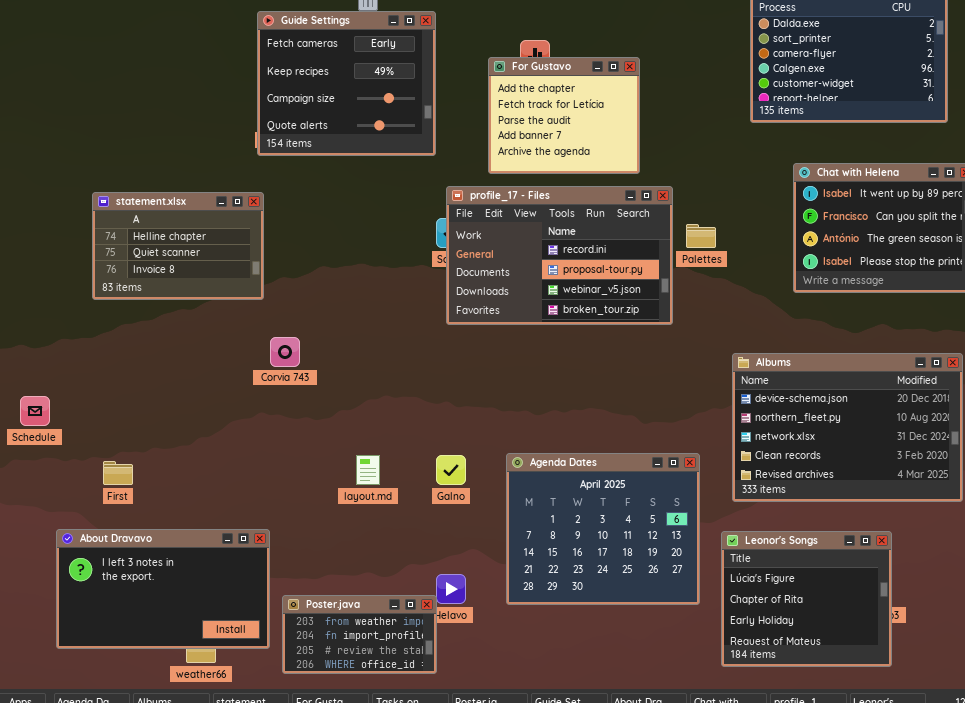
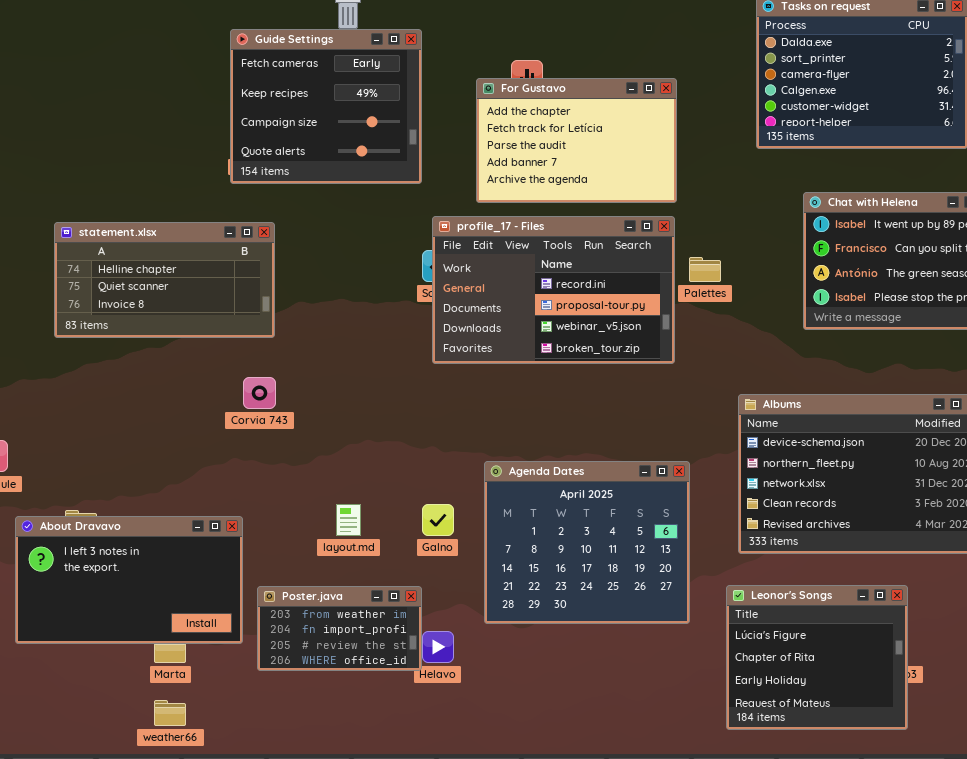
For Gustavo: [488,57,640,174] -> [476,78,677,203], resized
statement.xlsx: [92,192,264,300] -> [54,222,275,338], resized
Agenda Dates: [506,453,700,605] -> [484,461,690,624], moved
About Dravavo: [56,529,270,649] -> [15,516,243,644], moved
Poster.java: [282,595,437,674] -> [257,586,422,671], moved

